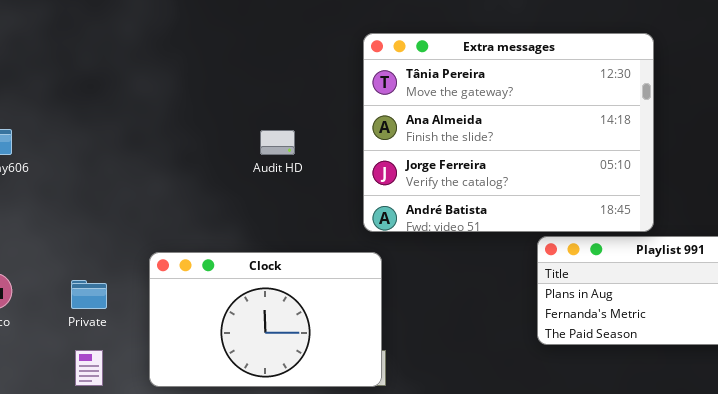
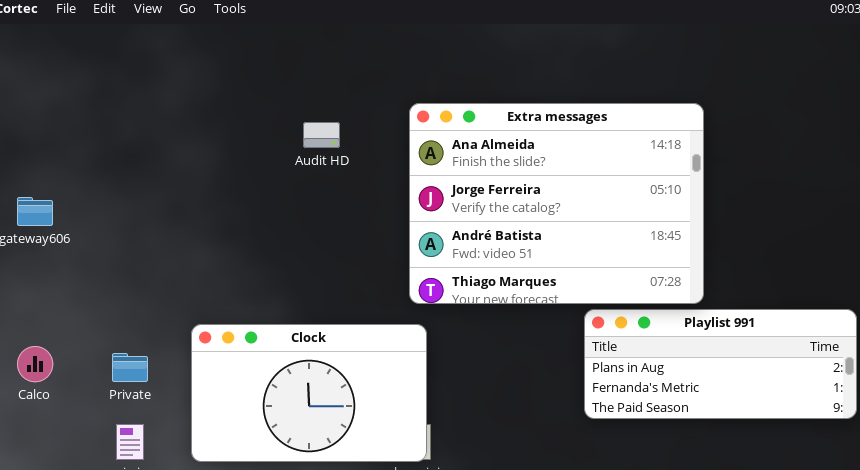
Extra messages: [363,33,654,232] -> [409,103,704,304], scrolled down 1 row
Audit HD: [260,130,295,155] -> [303,122,340,148], moved

